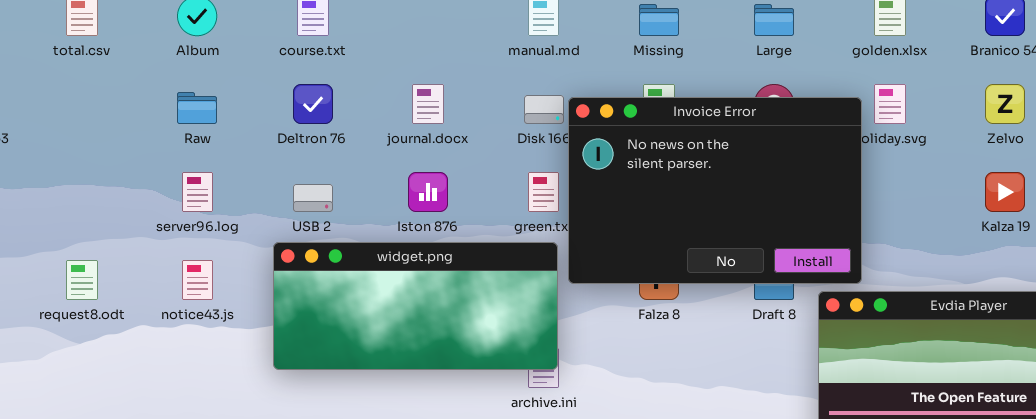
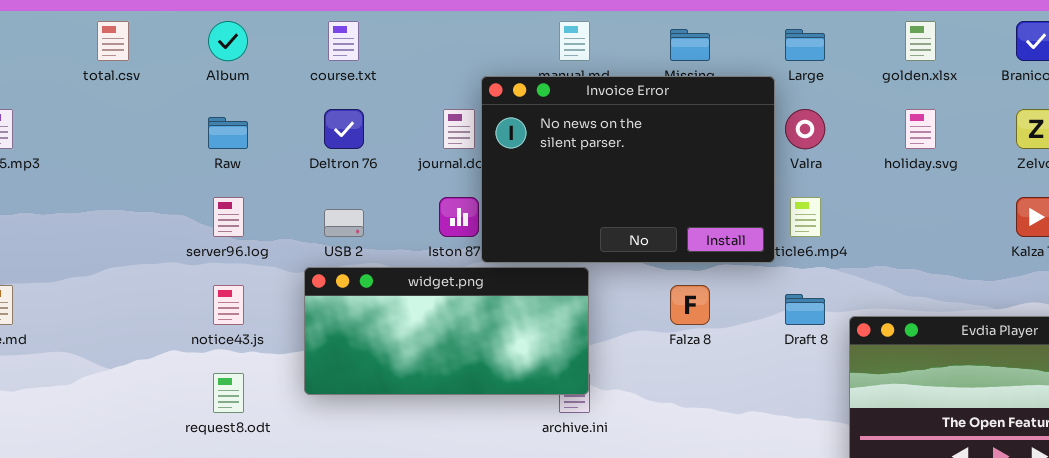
Invoice Error: [568,97,862,284] -> [481,76,775,263], moved
request8.odt: [66,260,98,300] -> [213,373,244,413], moved

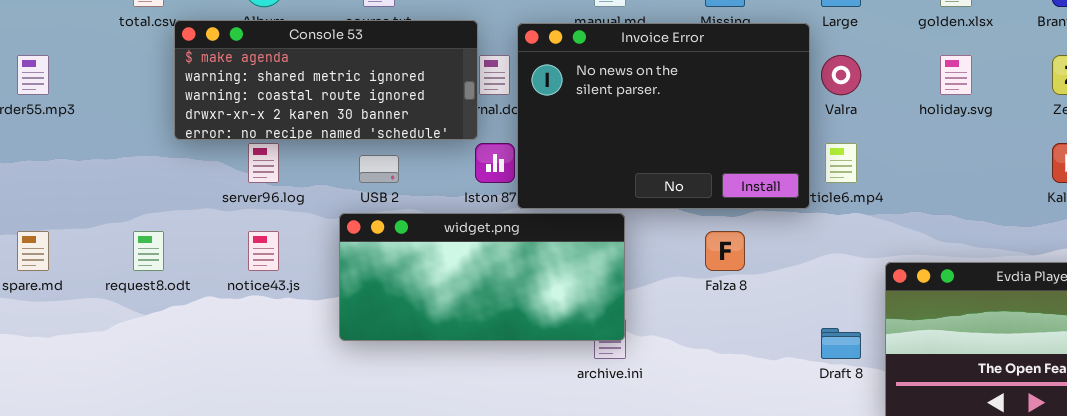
Console 53: none -> [174,20,478,140], opened
Draft 8: [785,294,825,325] -> [821,328,861,359], moved
request8.odt: [213,373,244,413] -> [133,231,164,271], moved

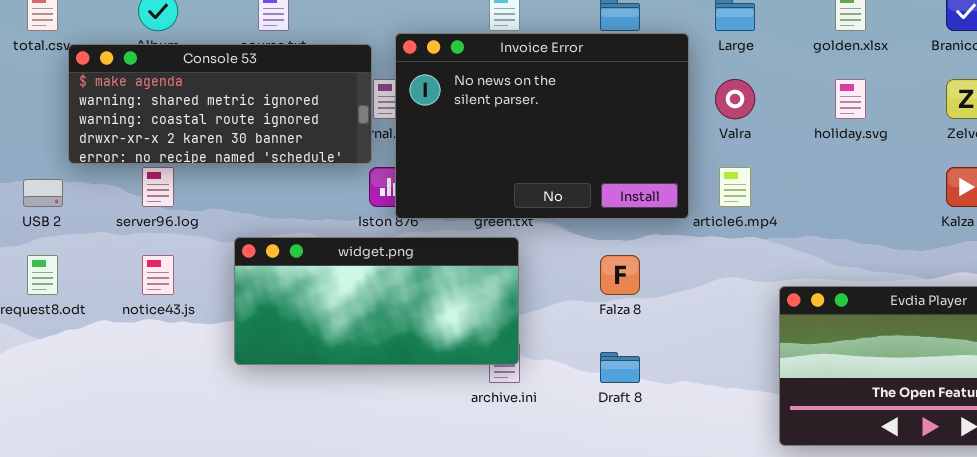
Invoice Error: [517,23,810,209] -> [395,33,689,219], moved
USB 2: [359,155,399,183] -> [23,179,63,207], moved
Draft 8: [821,328,861,359] -> [600,352,640,383], moved

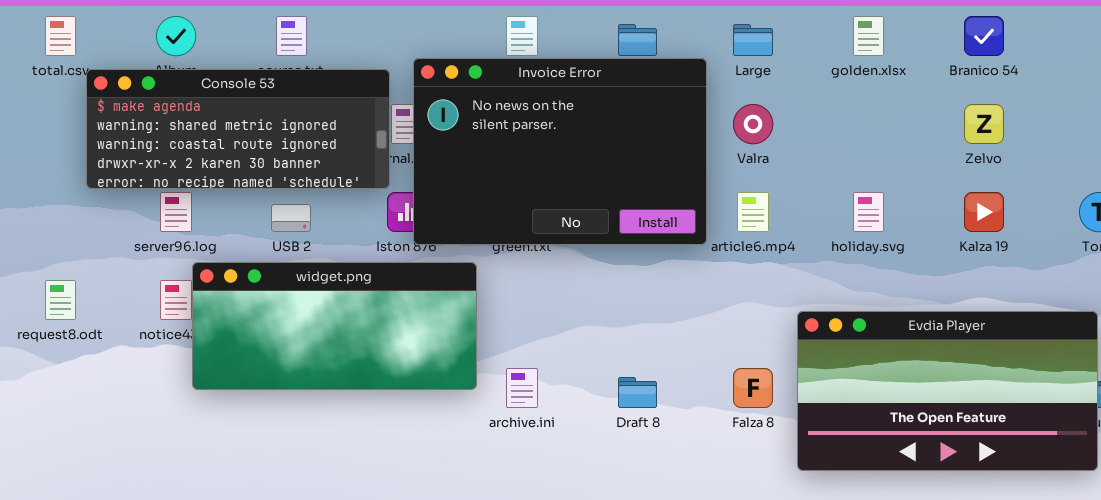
holiday.svg: [835,79,866,119] -> [853,192,884,232], moved
USB 2: [23,179,63,207] -> [271,204,311,232], moved
widget.png: [234,237,519,365] -> [192,262,477,390], moved
Falza 8: [600,255,640,295] -> [733,368,773,408], moved

